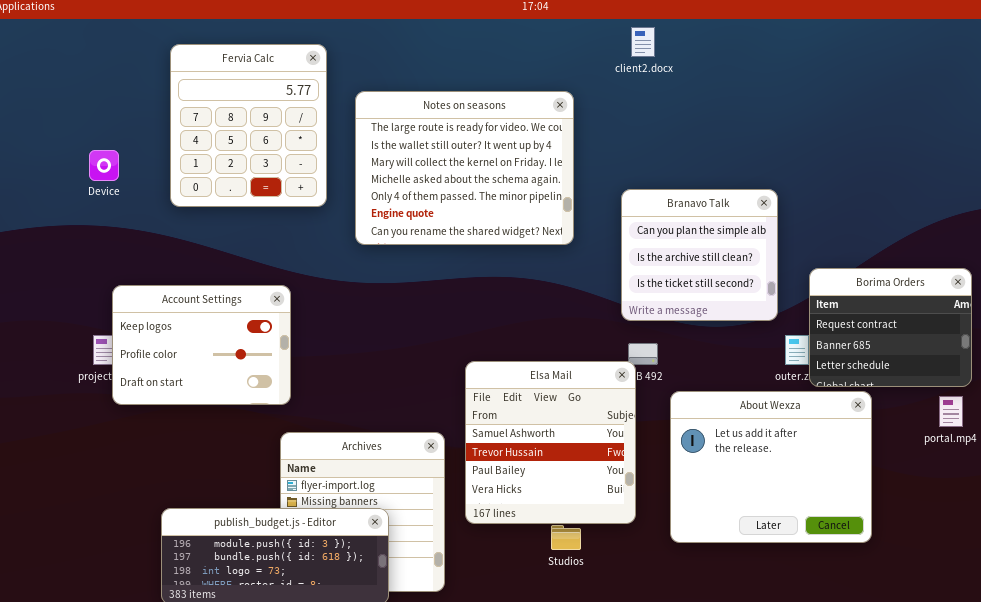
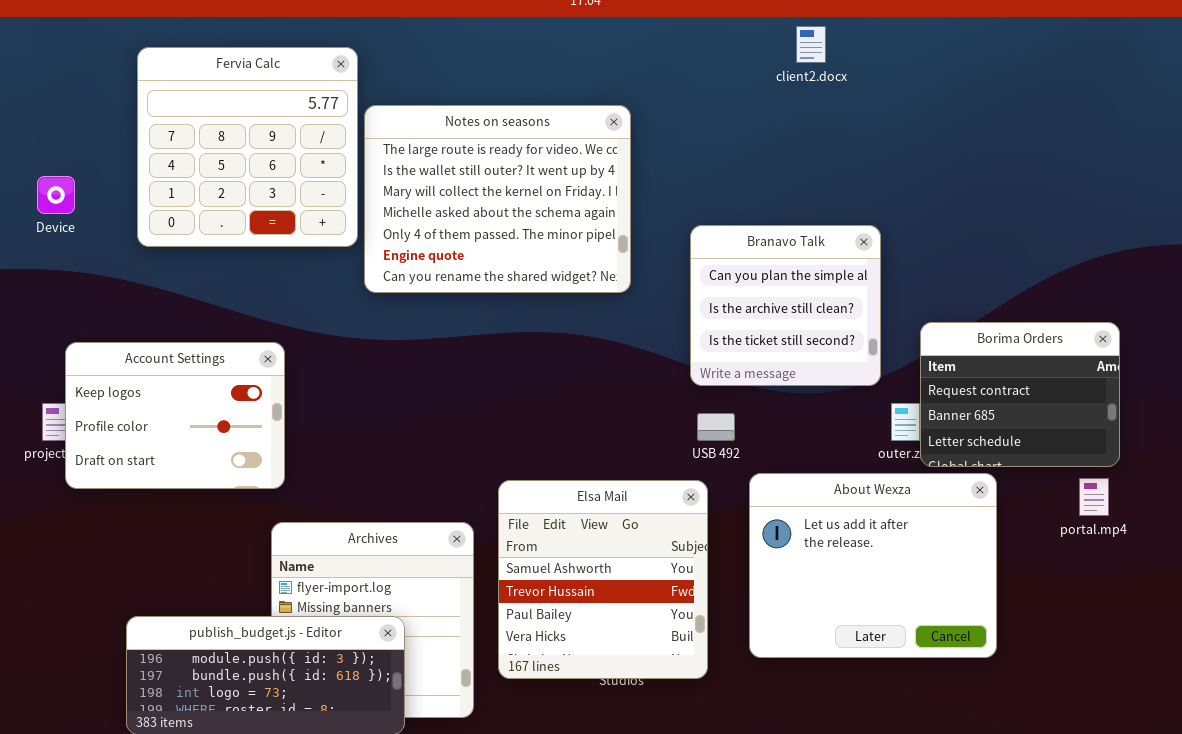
client2.docx: [631,27,655,57] -> [796,26,826,63], moved
Fervia Calc: [170,44,327,207] -> [137,47,358,247], resized
Elsa Mail: [465,361,636,524] -> [498,480,708,679], moved

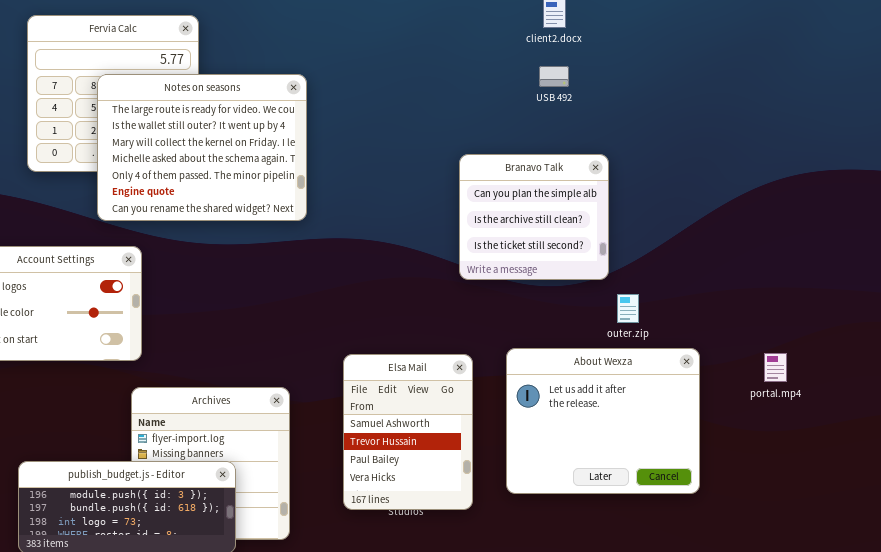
Notes on seasons: [364,105,631,293] -> [97,74,307,221], moved
Borima Orders: [920,322,1120,467] -> none, closed
USB 492: [697,413,735,441] -> [539,66,569,87], moved
Elsa Mail: [498,480,708,679] -> [343,354,473,510], resized

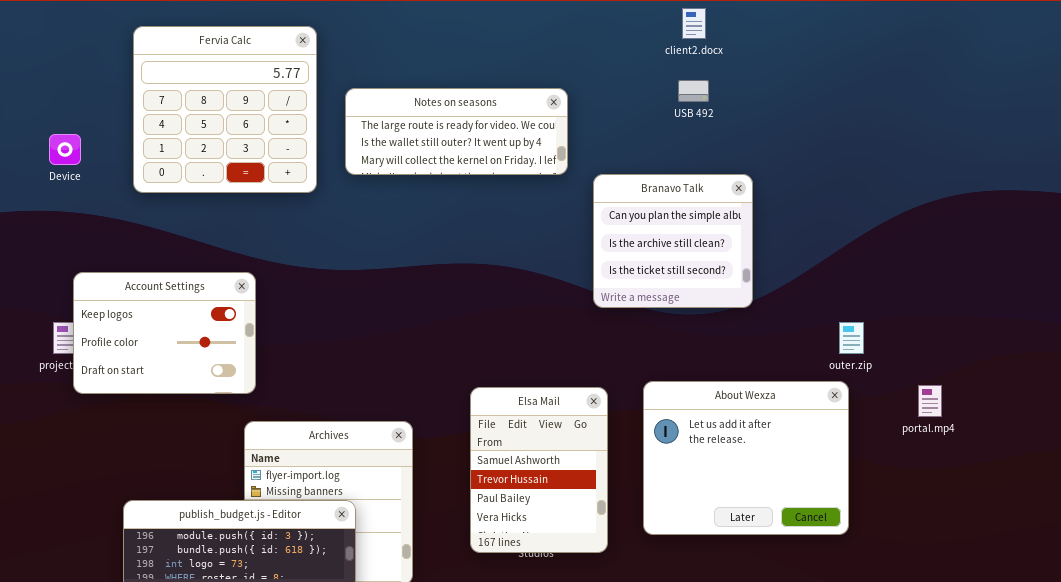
Notes on seasons: [97,74,307,221] -> [345,88,568,175], moved, resized
outer.zip: [617,294,639,323] -> [839,322,864,354], moved

